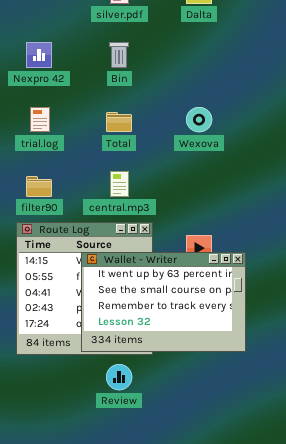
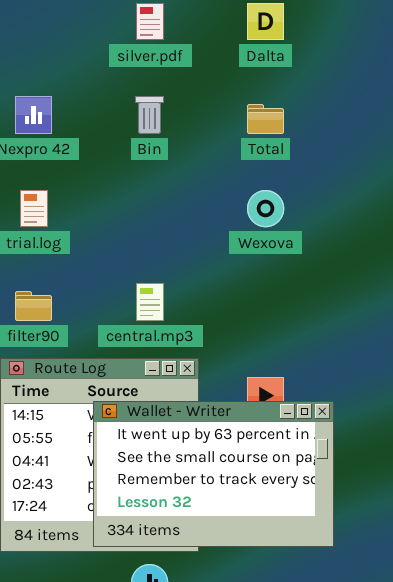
Total: [106,112,132,132] -> [247,104,284,134], moved

